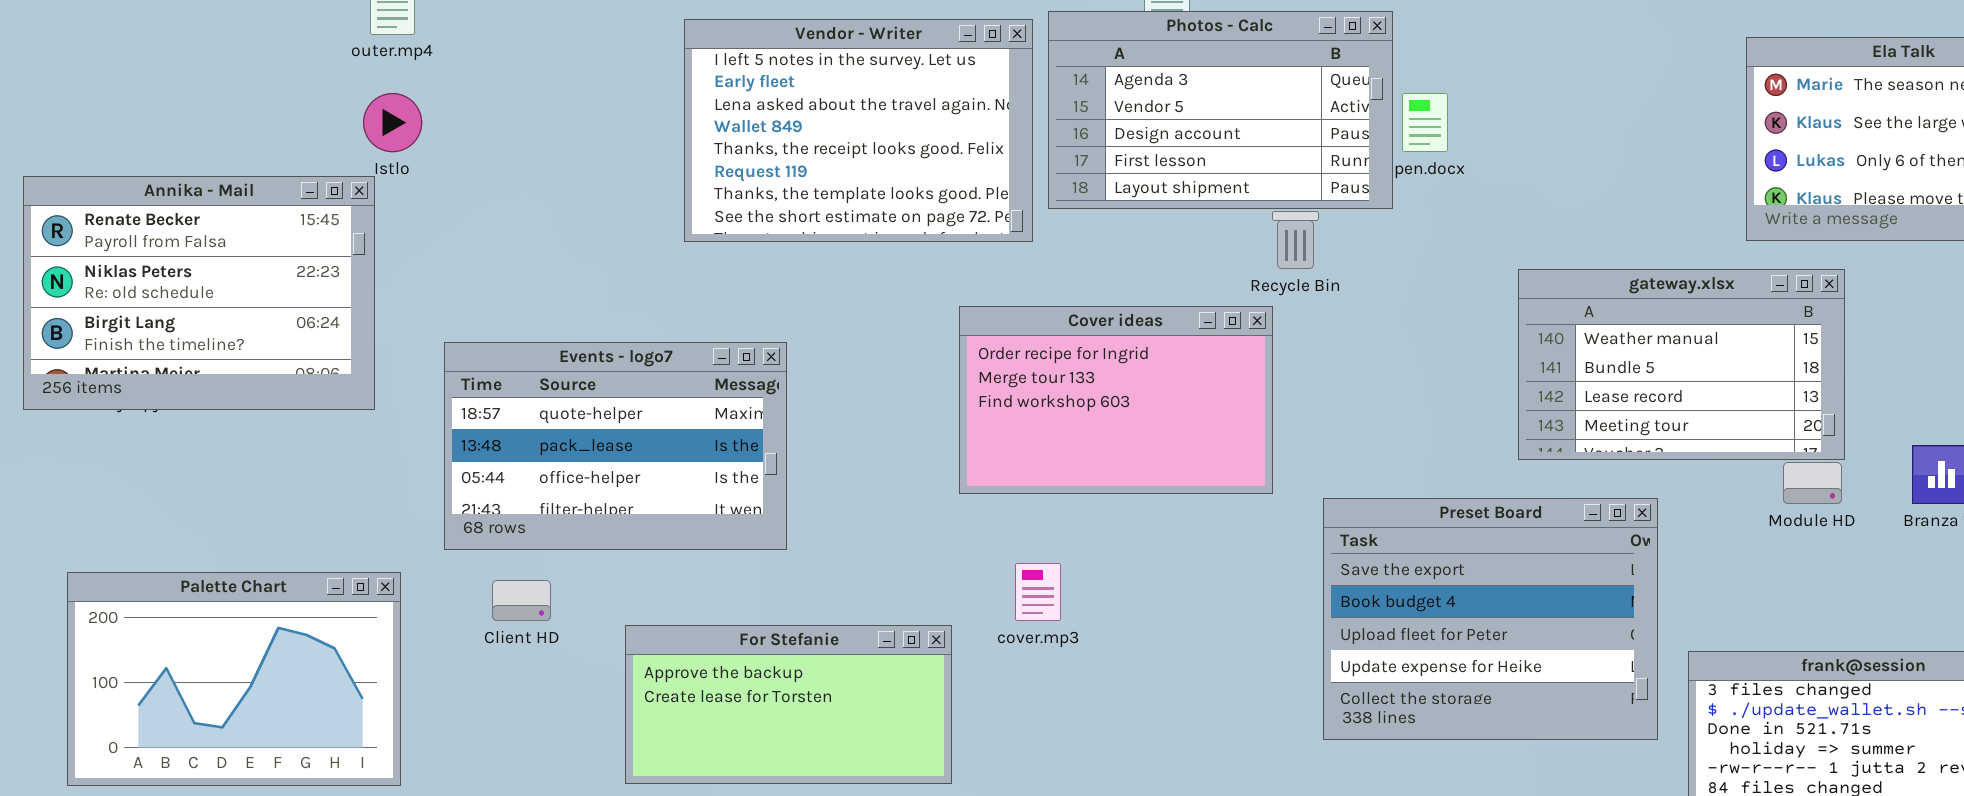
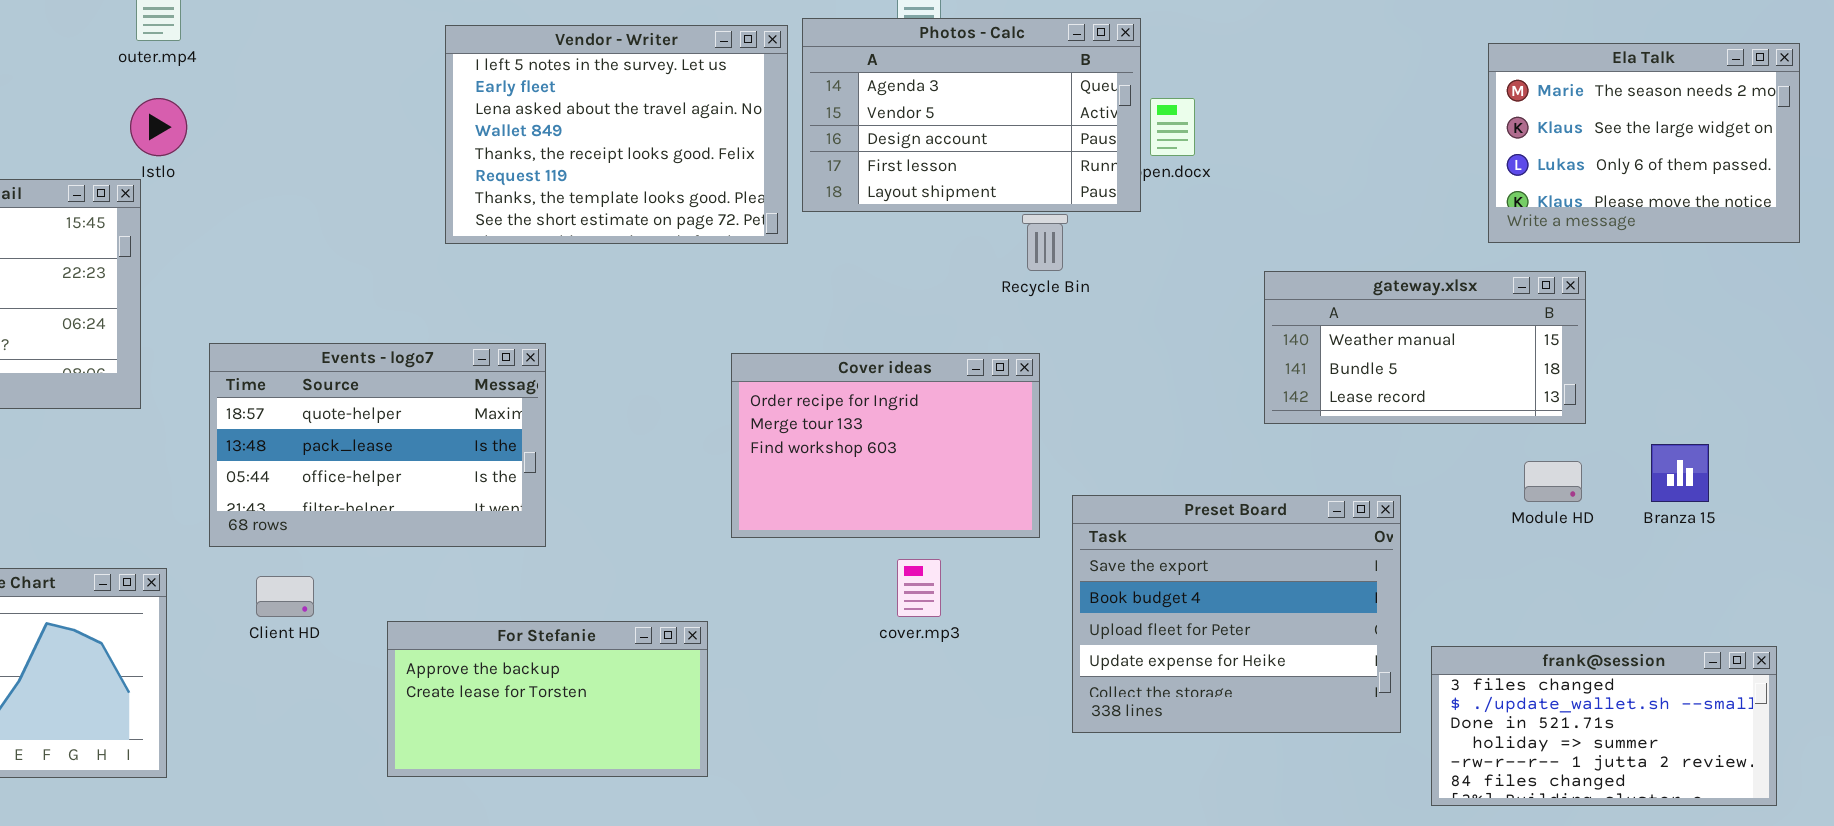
gateway.xlsx: [1518,269,1845,460] -> [1264,271,1586,424], resized
Cover ideas: [959,306,1273,494] -> [731,353,1040,538], moved
cover.mp3: [1015,563,1061,621] -> [897,559,941,617], moved

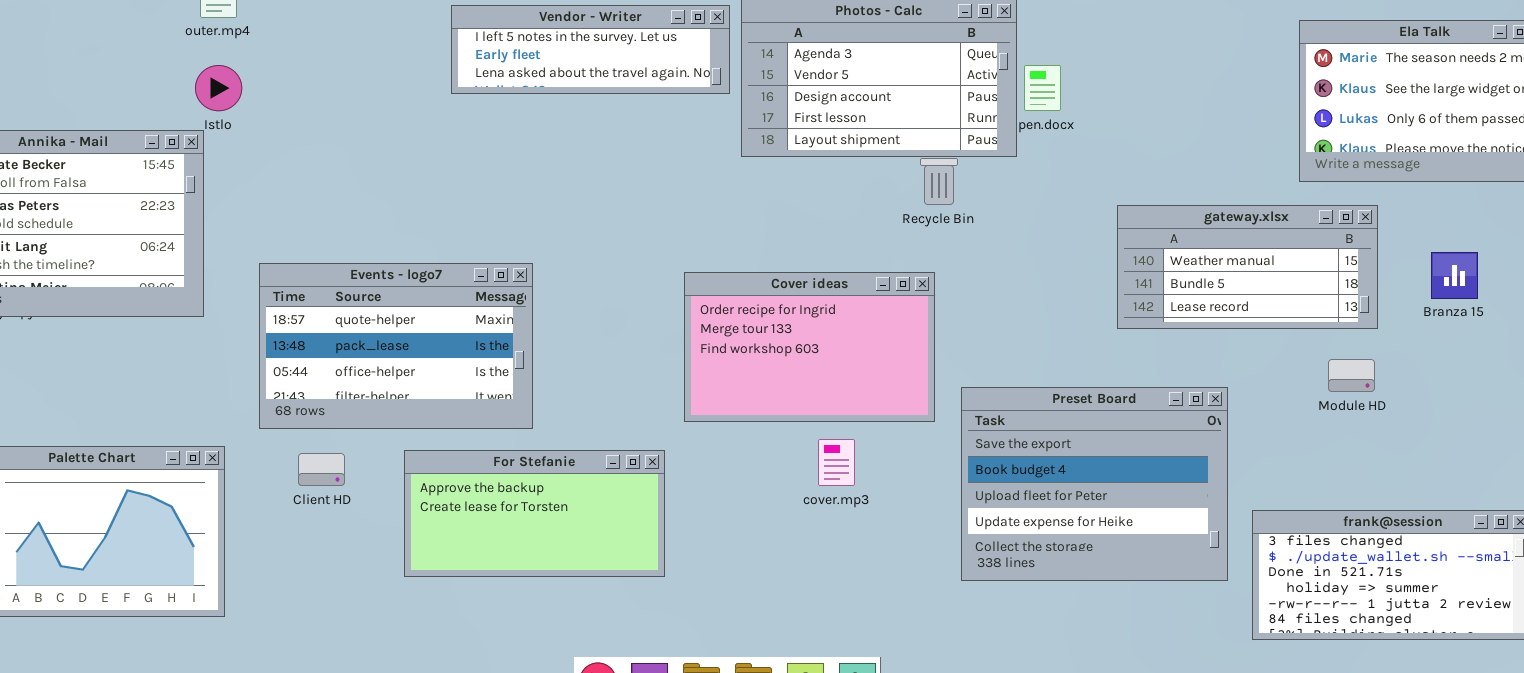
Vendor - Writer: [445,25,788,244] -> [451,5,730,94], resized
Branza 15: [1651,444,1709,502] -> [1431,252,1478,299], moved
For Stefanie: [387,621,708,777] -> [404,450,665,577], moved

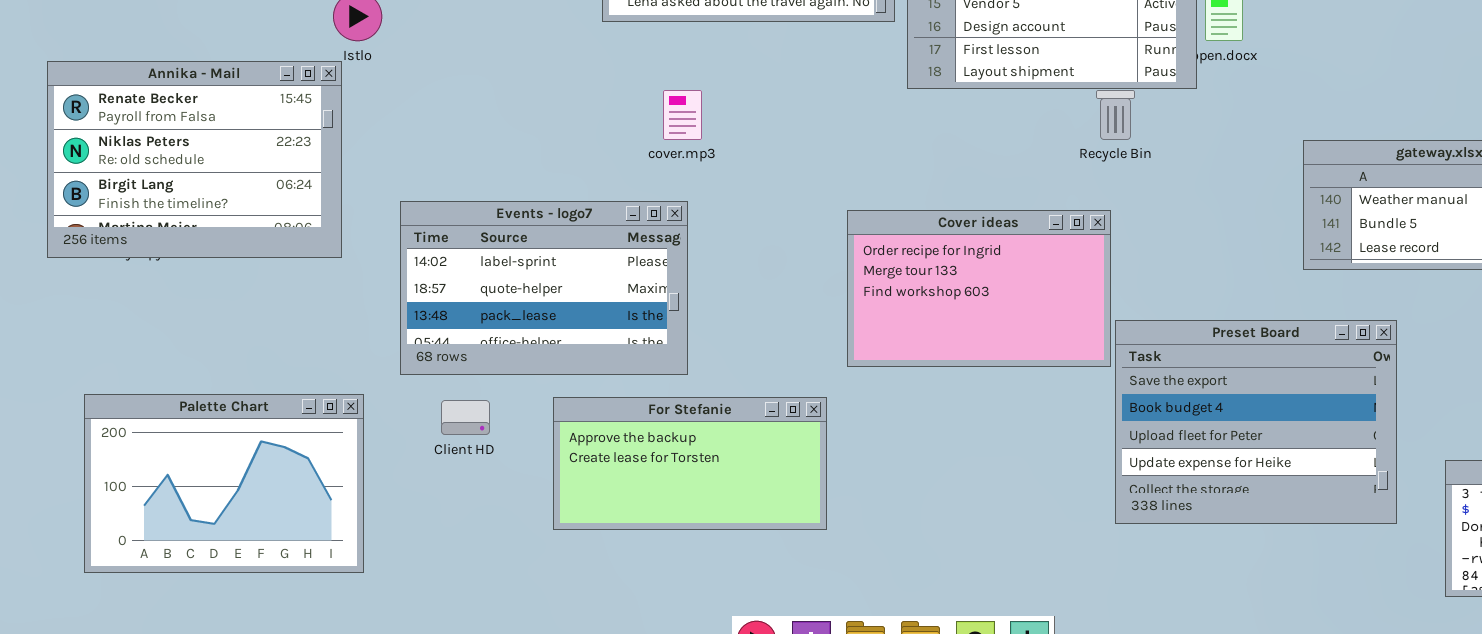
Events - logo7: [259,263,533,429] -> [400,201,688,375], scrolled up 1 row
Preset Board: [961,387,1228,581] -> [1115,320,1397,524], moved
cover.mp3: [818,439,855,486] -> [663,90,702,140], moved

